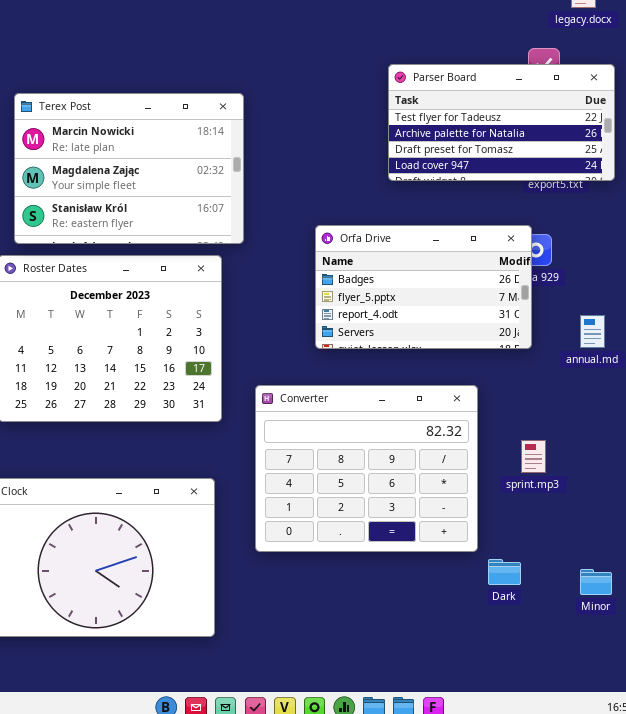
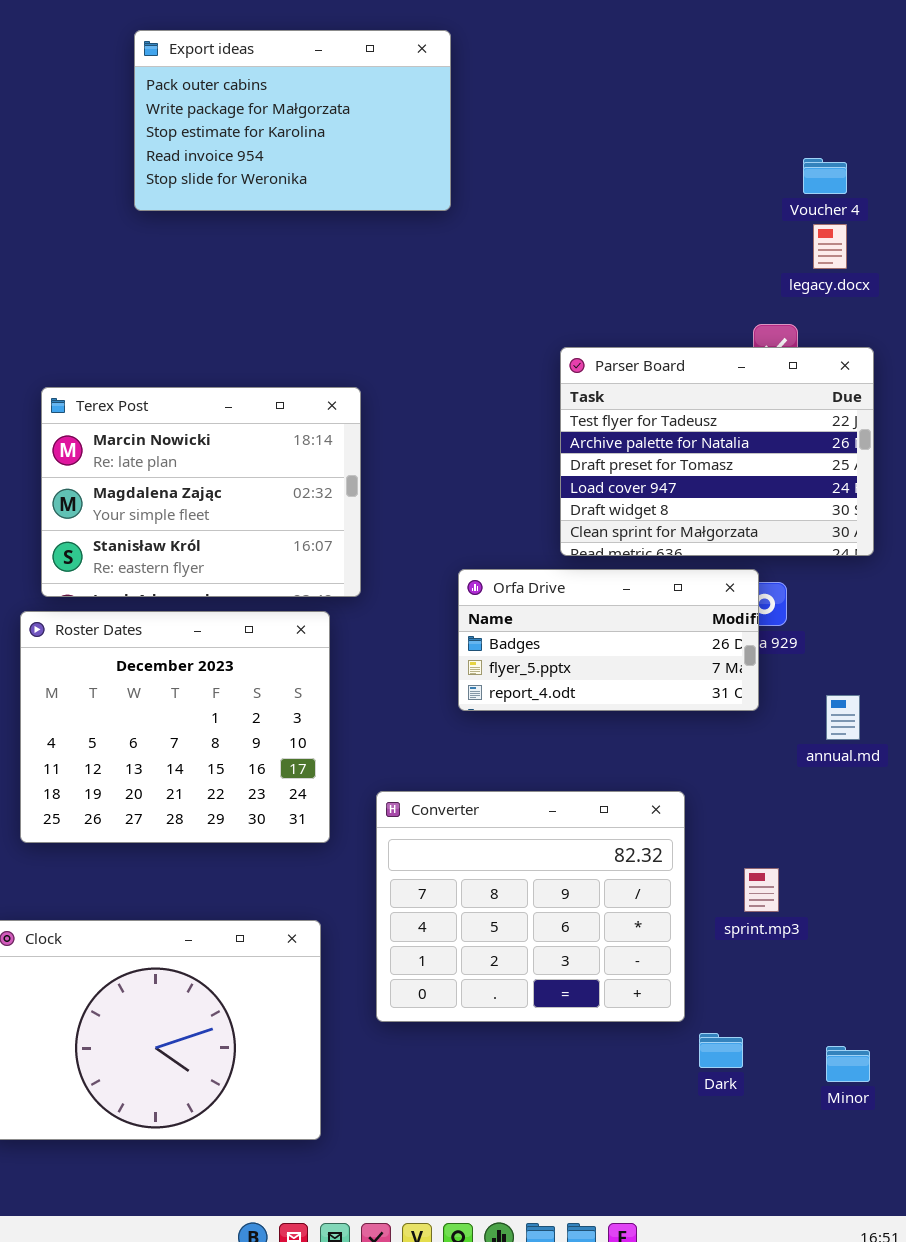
Parser Board: [388,64,615,181] -> [560,347,874,556], resized
Orfa Drive: [315,225,532,349] -> [458,569,759,711], resized

